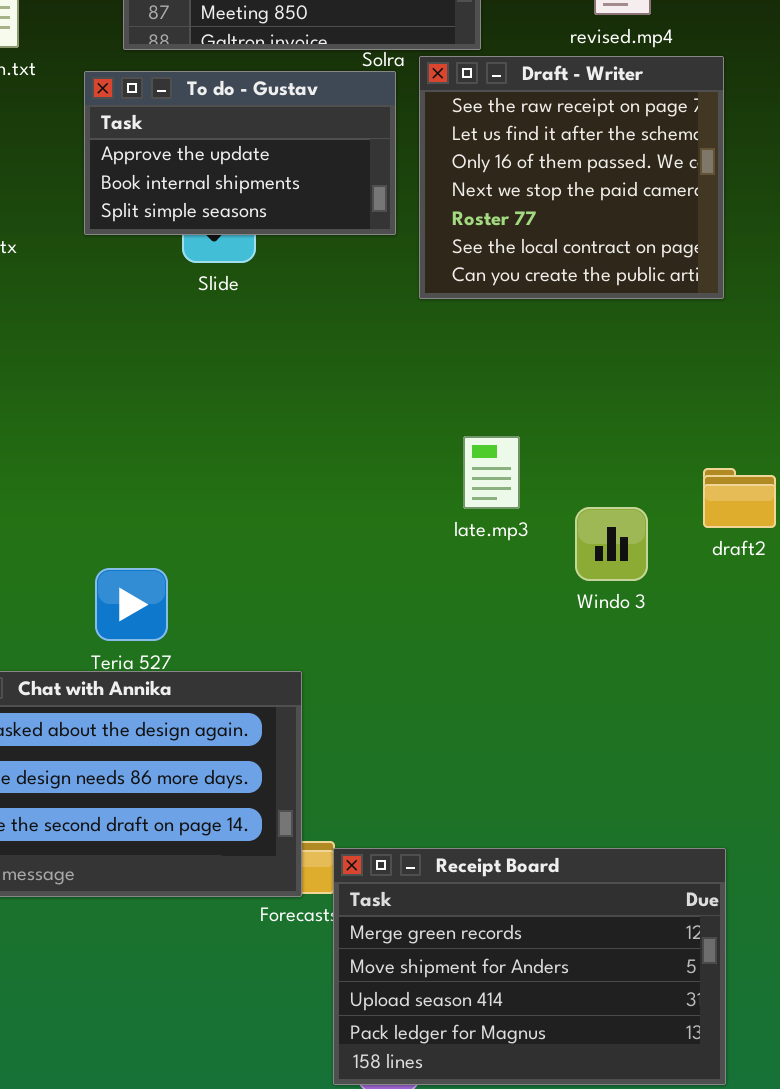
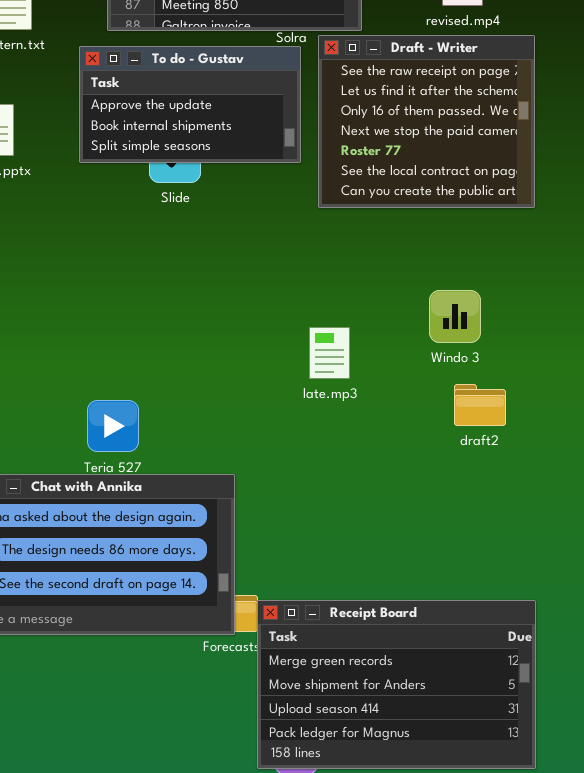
late.mp3: [463,436,520,509] -> [309,327,350,379], moved
draft2: [703,468,776,528] -> [454,384,506,426], moved
Windo 3: [575,507,648,581] -> [429,290,481,343], moved

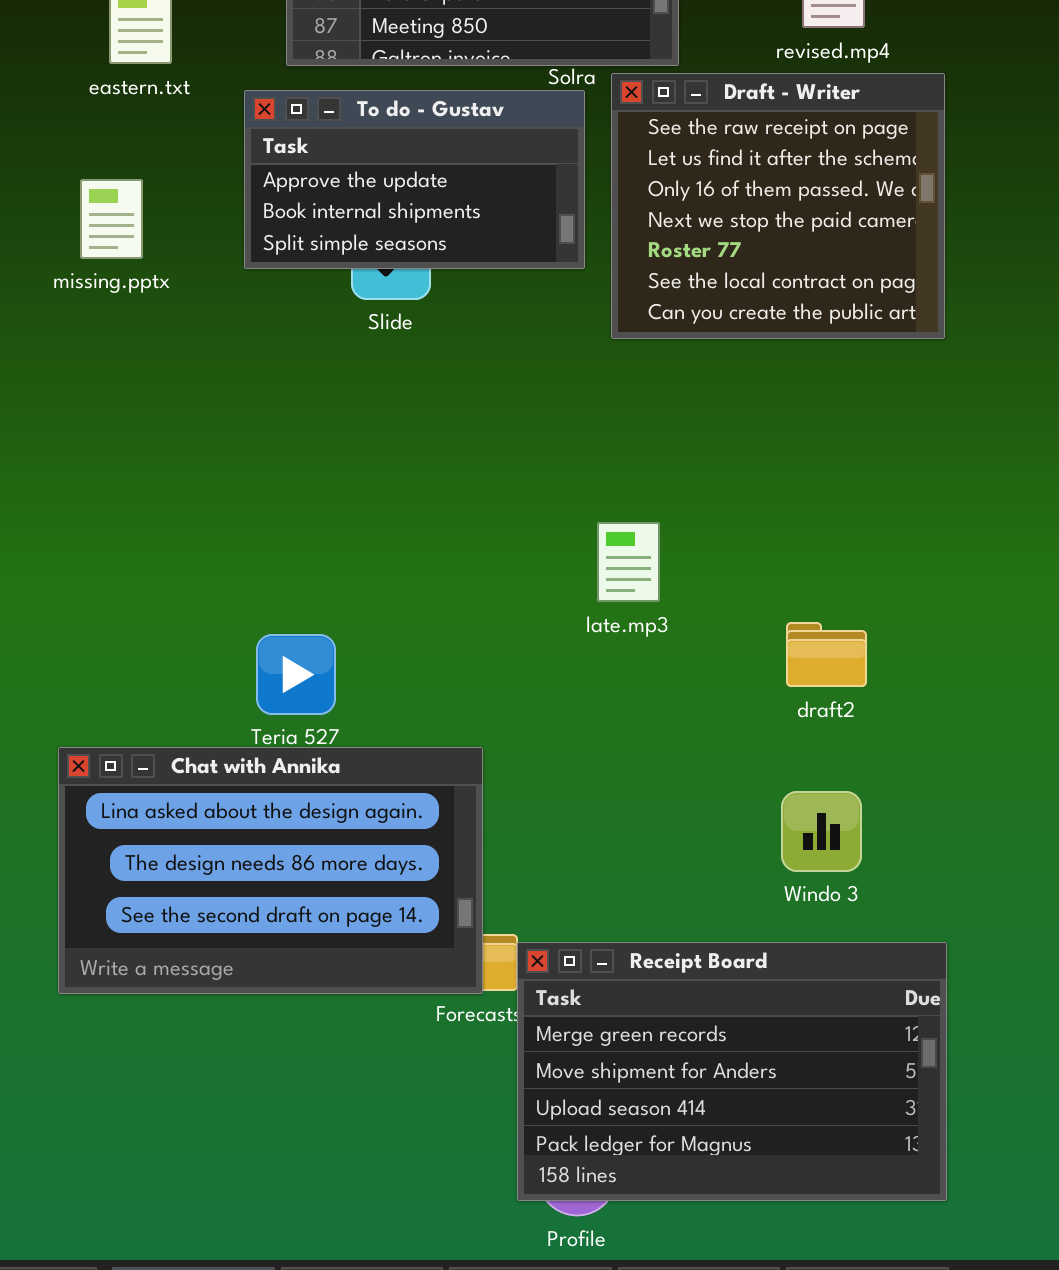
Windo 3: [429,290,481,343] -> [781,791,862,872], moved
draft2: [454,384,506,426] -> [786,622,867,687], moved

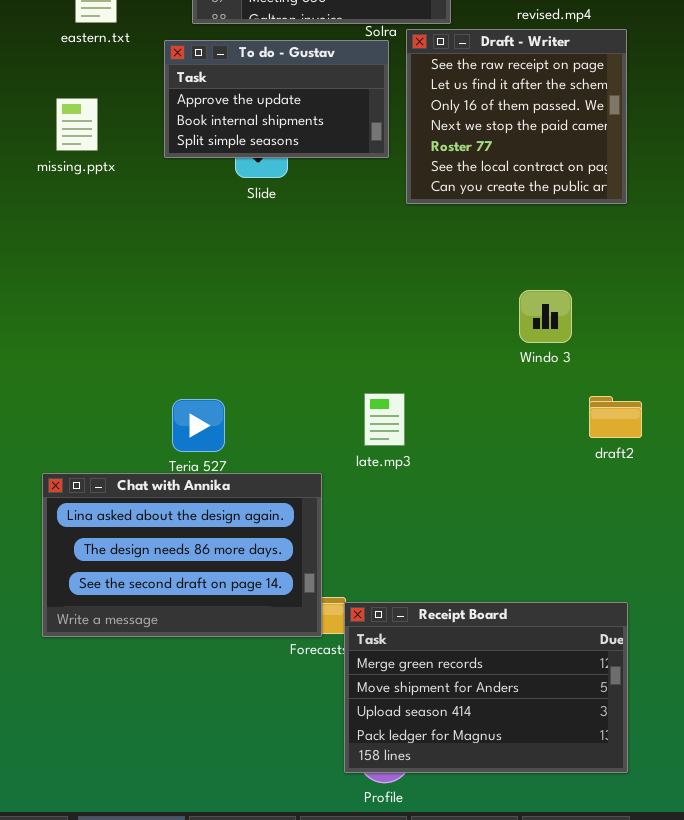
late.mp3: [597,522,660,602] -> [364,393,405,446], moved
draft2: [786,622,867,687] -> [589,396,642,438], moved
Windo 3: [781,791,862,872] -> [519,290,572,343], moved

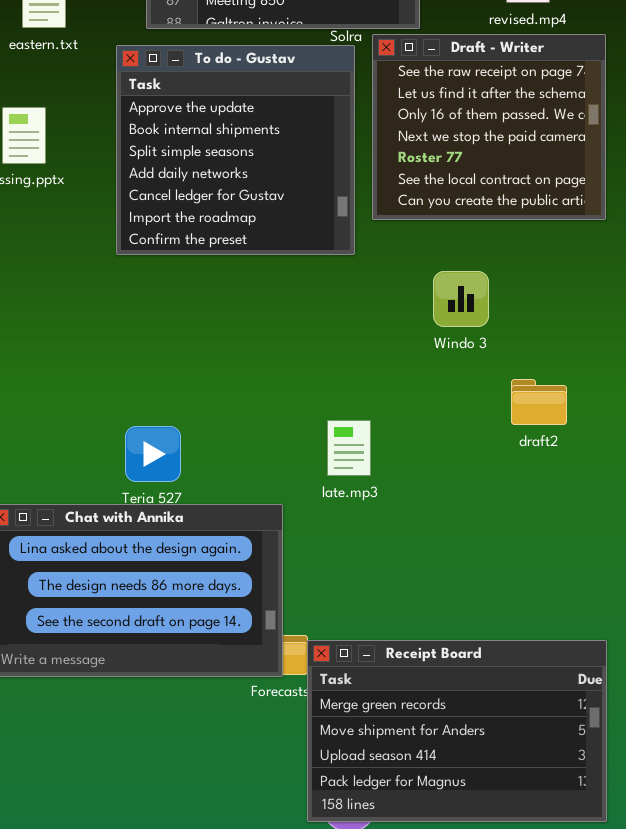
To do - Gustav: [164,40,389,158] -> [116,45,355,255], resized
Windo 3: [519,290,572,343] -> [433,271,489,327], moved
draft2: [589,396,642,438] -> [511,379,567,425], moved

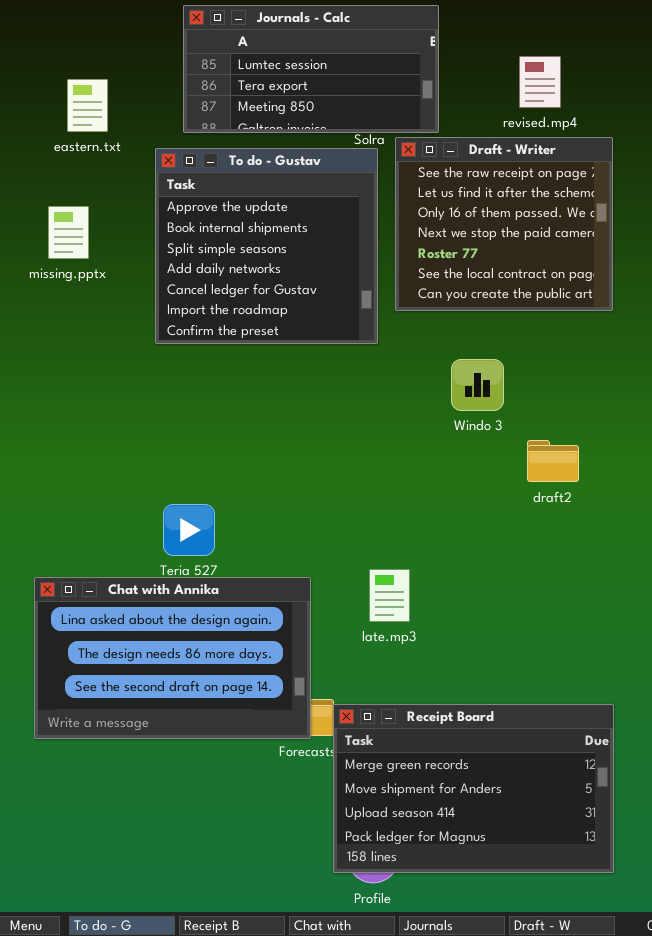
draft2: [511,379,567,425] -> [527,440,579,482], moved
late.mp3: [327,420,371,476] -> [369,569,410,622], moved

